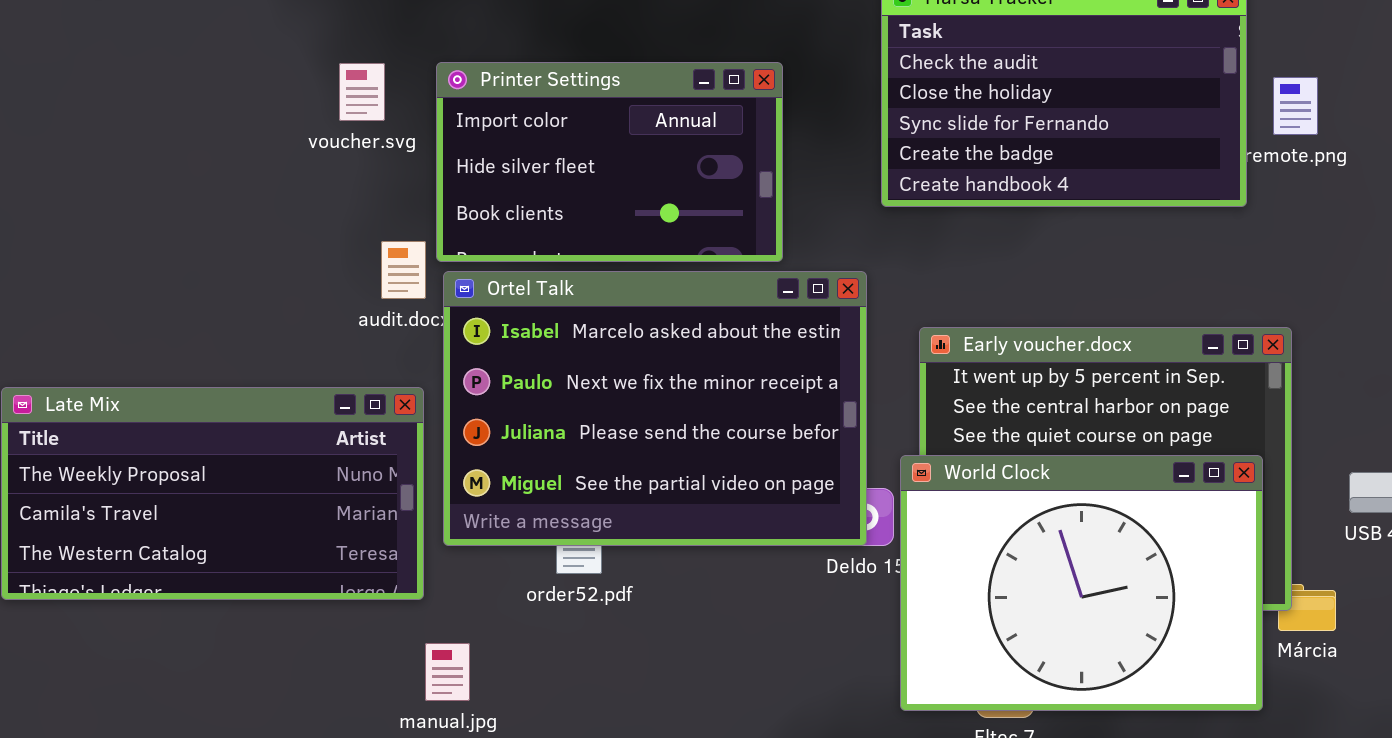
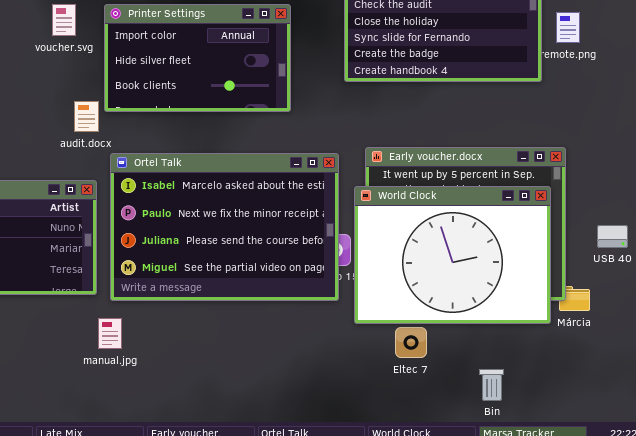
Ortel Talk: [443,271,867,546] -> [110,153,339,301], moved
World Clock: [900,455,1263,711] -> [354,186,551,324], moved

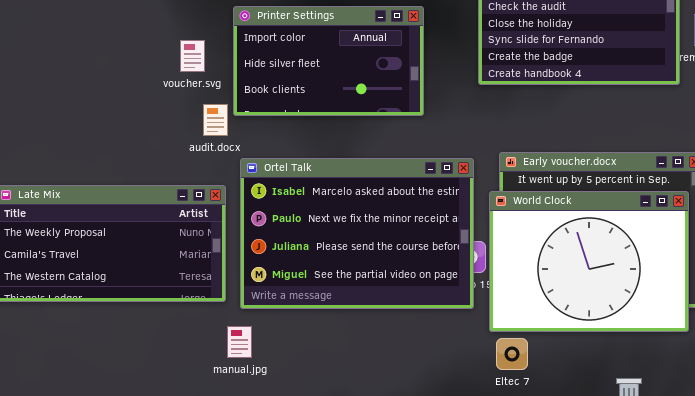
voucher.svg: [52,4,76,36] -> [180,40,205,72], moved
Eltec 7: [395,327,427,358] -> [496,338,528,370], moved

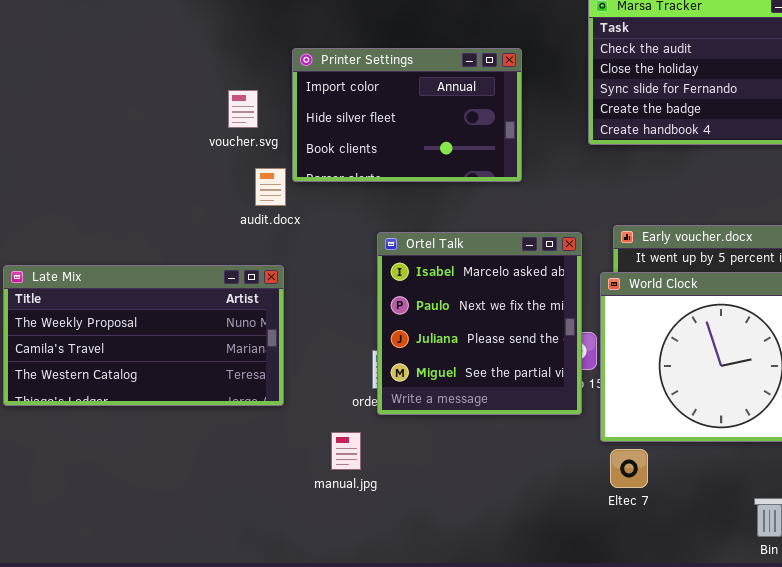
Ortel Talk: [240,158,474,309] -> [377,232,582,415], resized
manual.jpg: [227,326,252,358] -> [331,432,361,470], moved

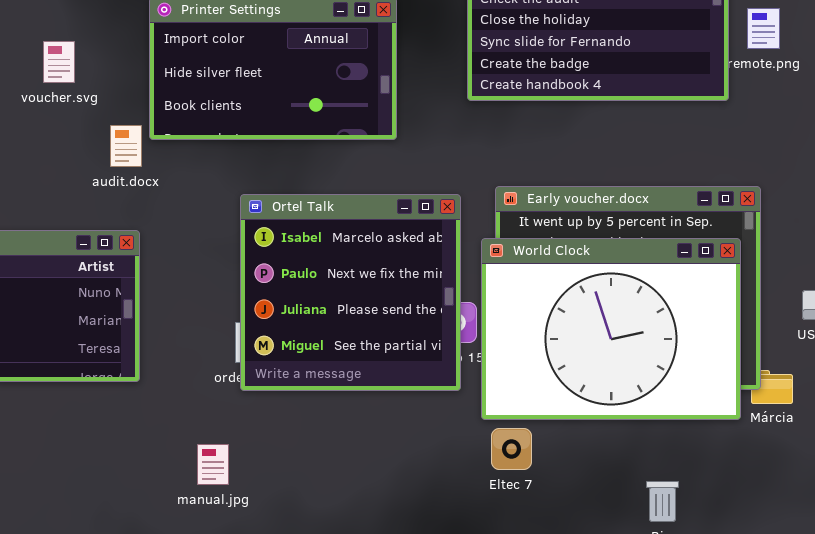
voucher.svg: [228,90,258,128] -> [43,41,75,83], moved
manual.jpg: [331,432,361,470] -> [197,444,229,485], moved

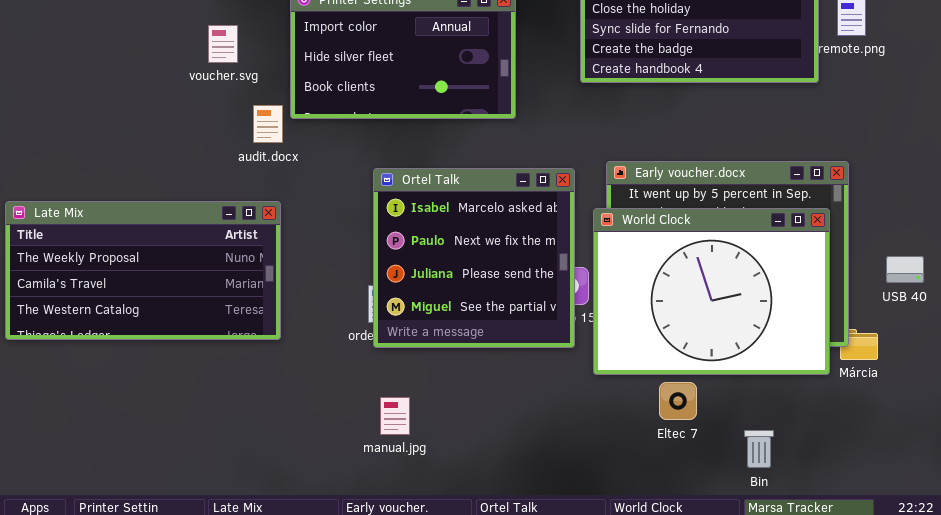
voucher.svg: [43,41,75,83] -> [208,25,238,63], moved
Eltec 7: [491,428,532,470] -> [659,382,697,420], moved
manual.jpg: [197,444,229,485] -> [380,397,410,435], moved

